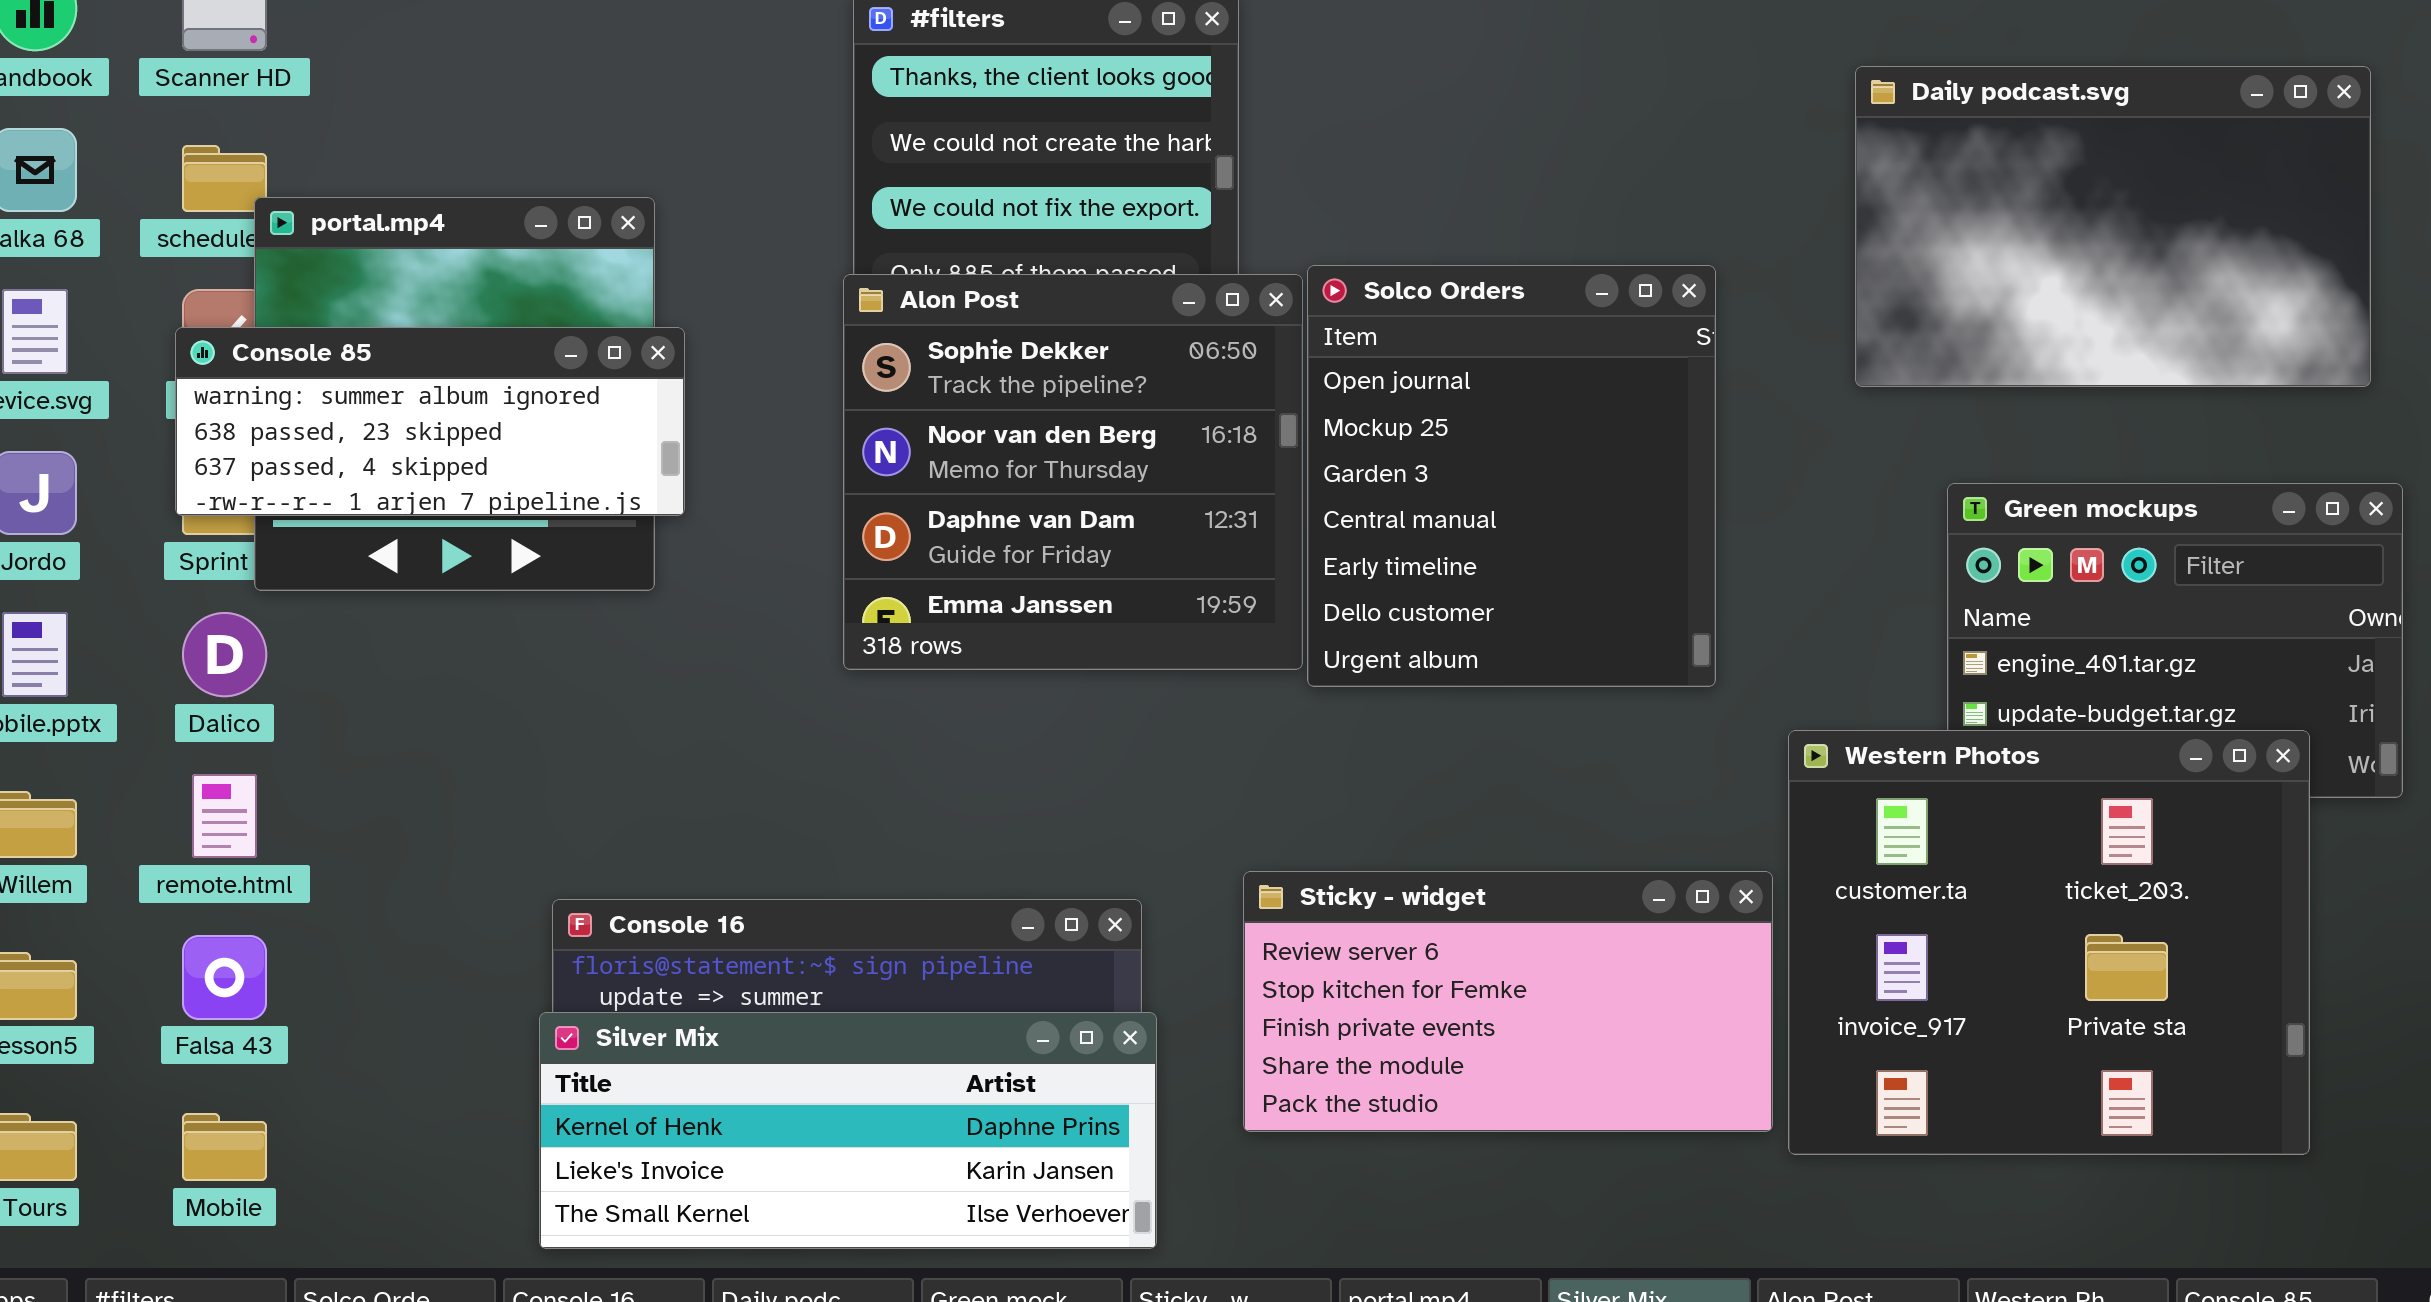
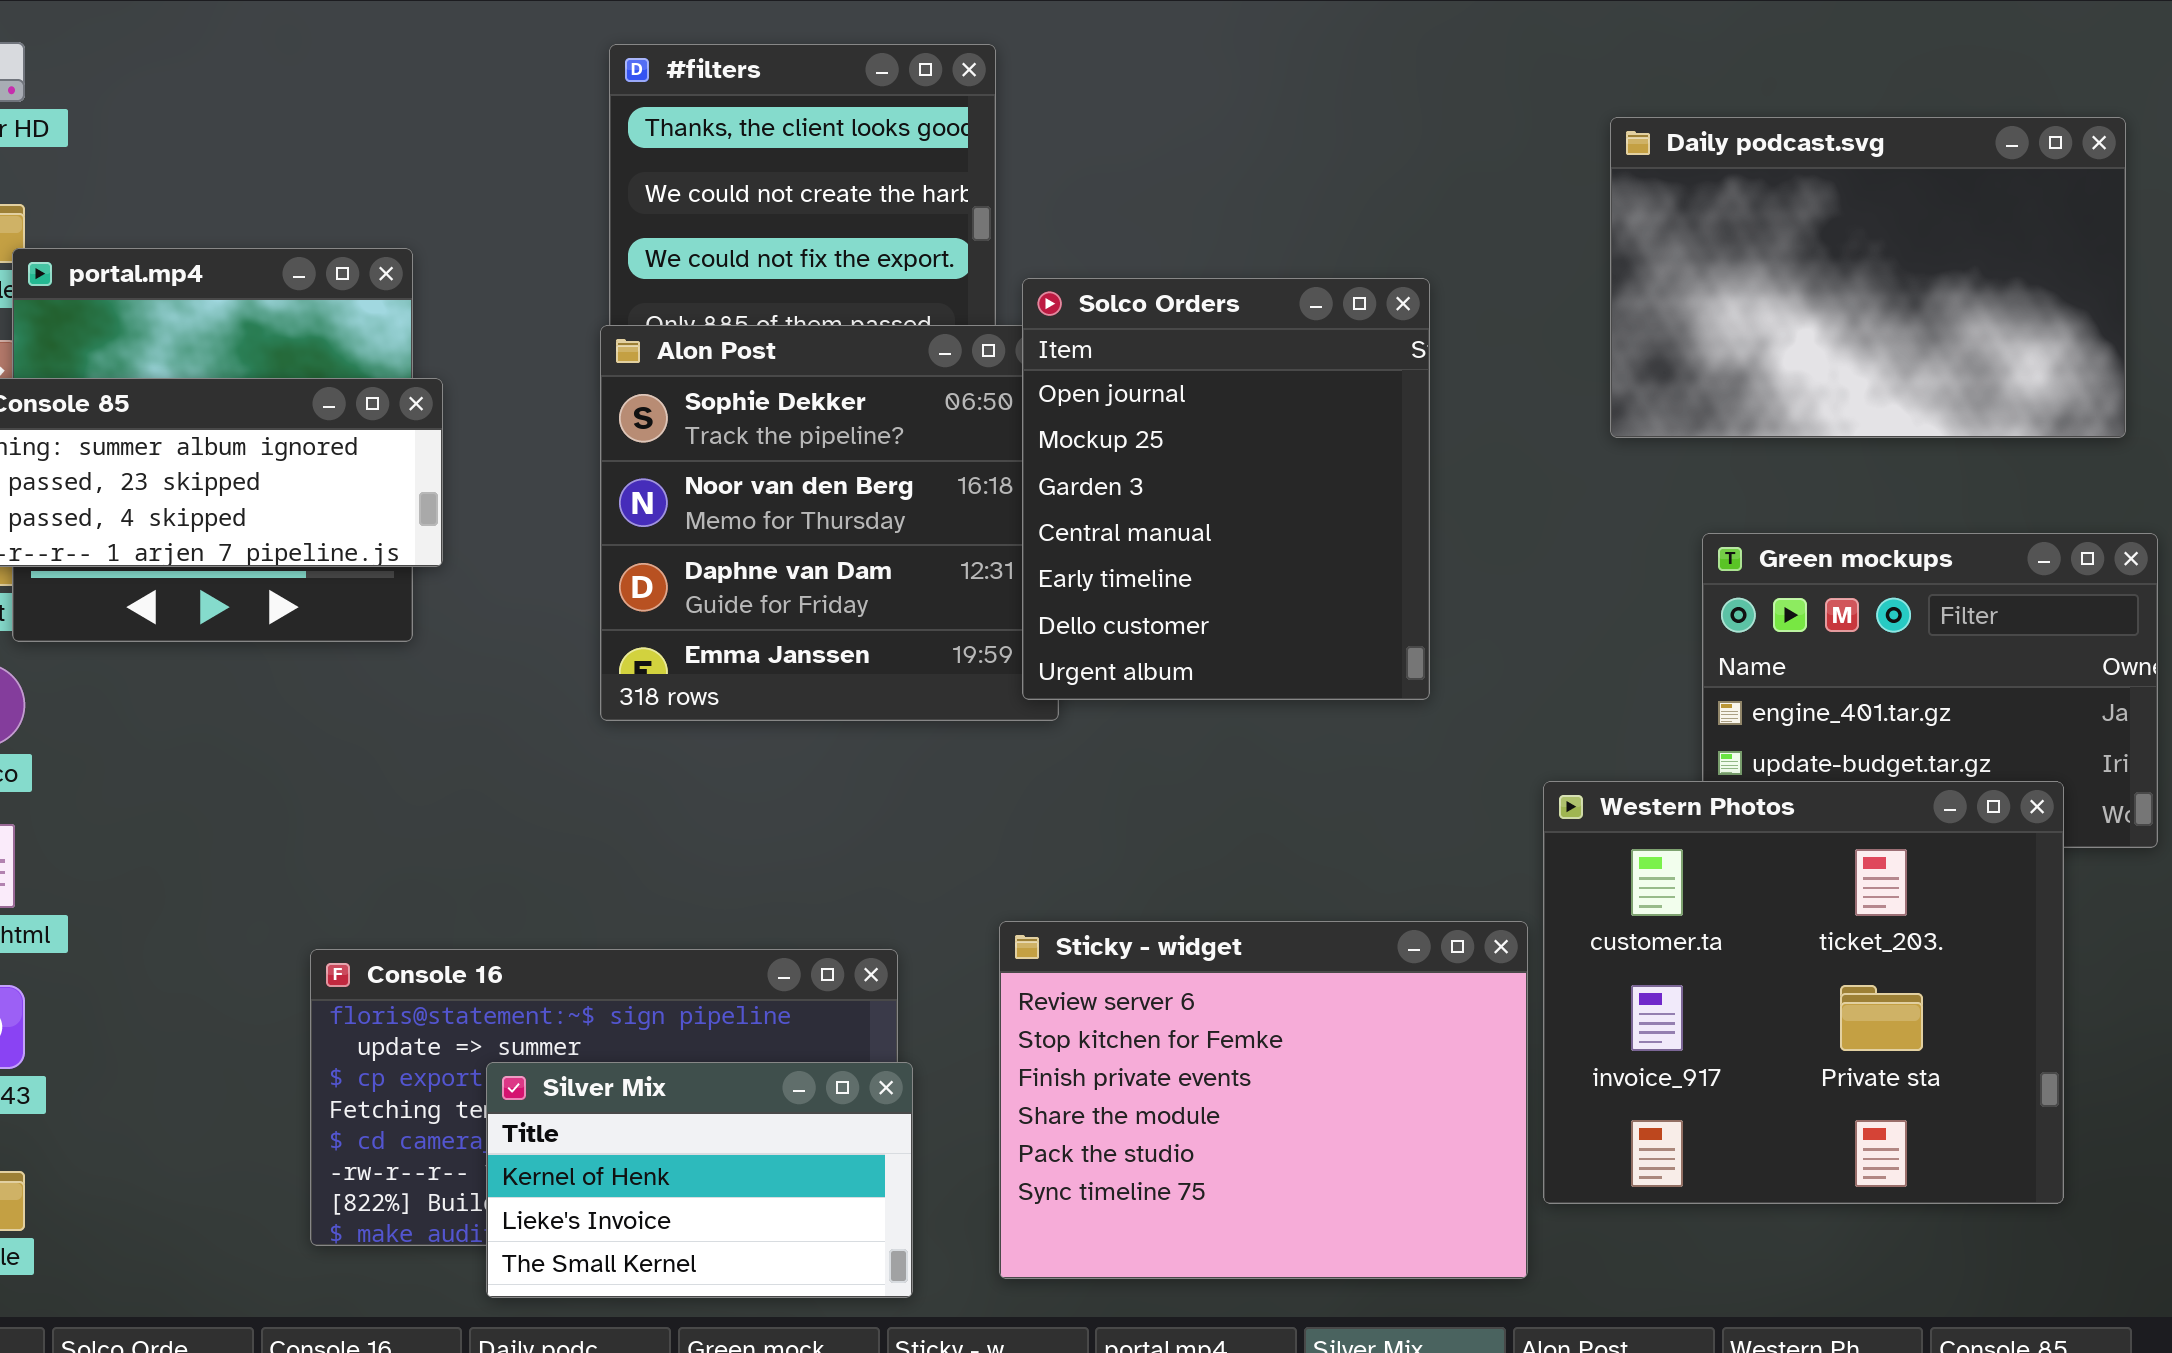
Solco Orders: [1307,265,1716,687] -> [1022,278,1430,700], moved
Sticky - widget: [1243,871,1773,1132] -> [999,921,1528,1279], resized
Silver Mix: [539,1012,1157,1249] -> [486,1062,913,1298], resized

